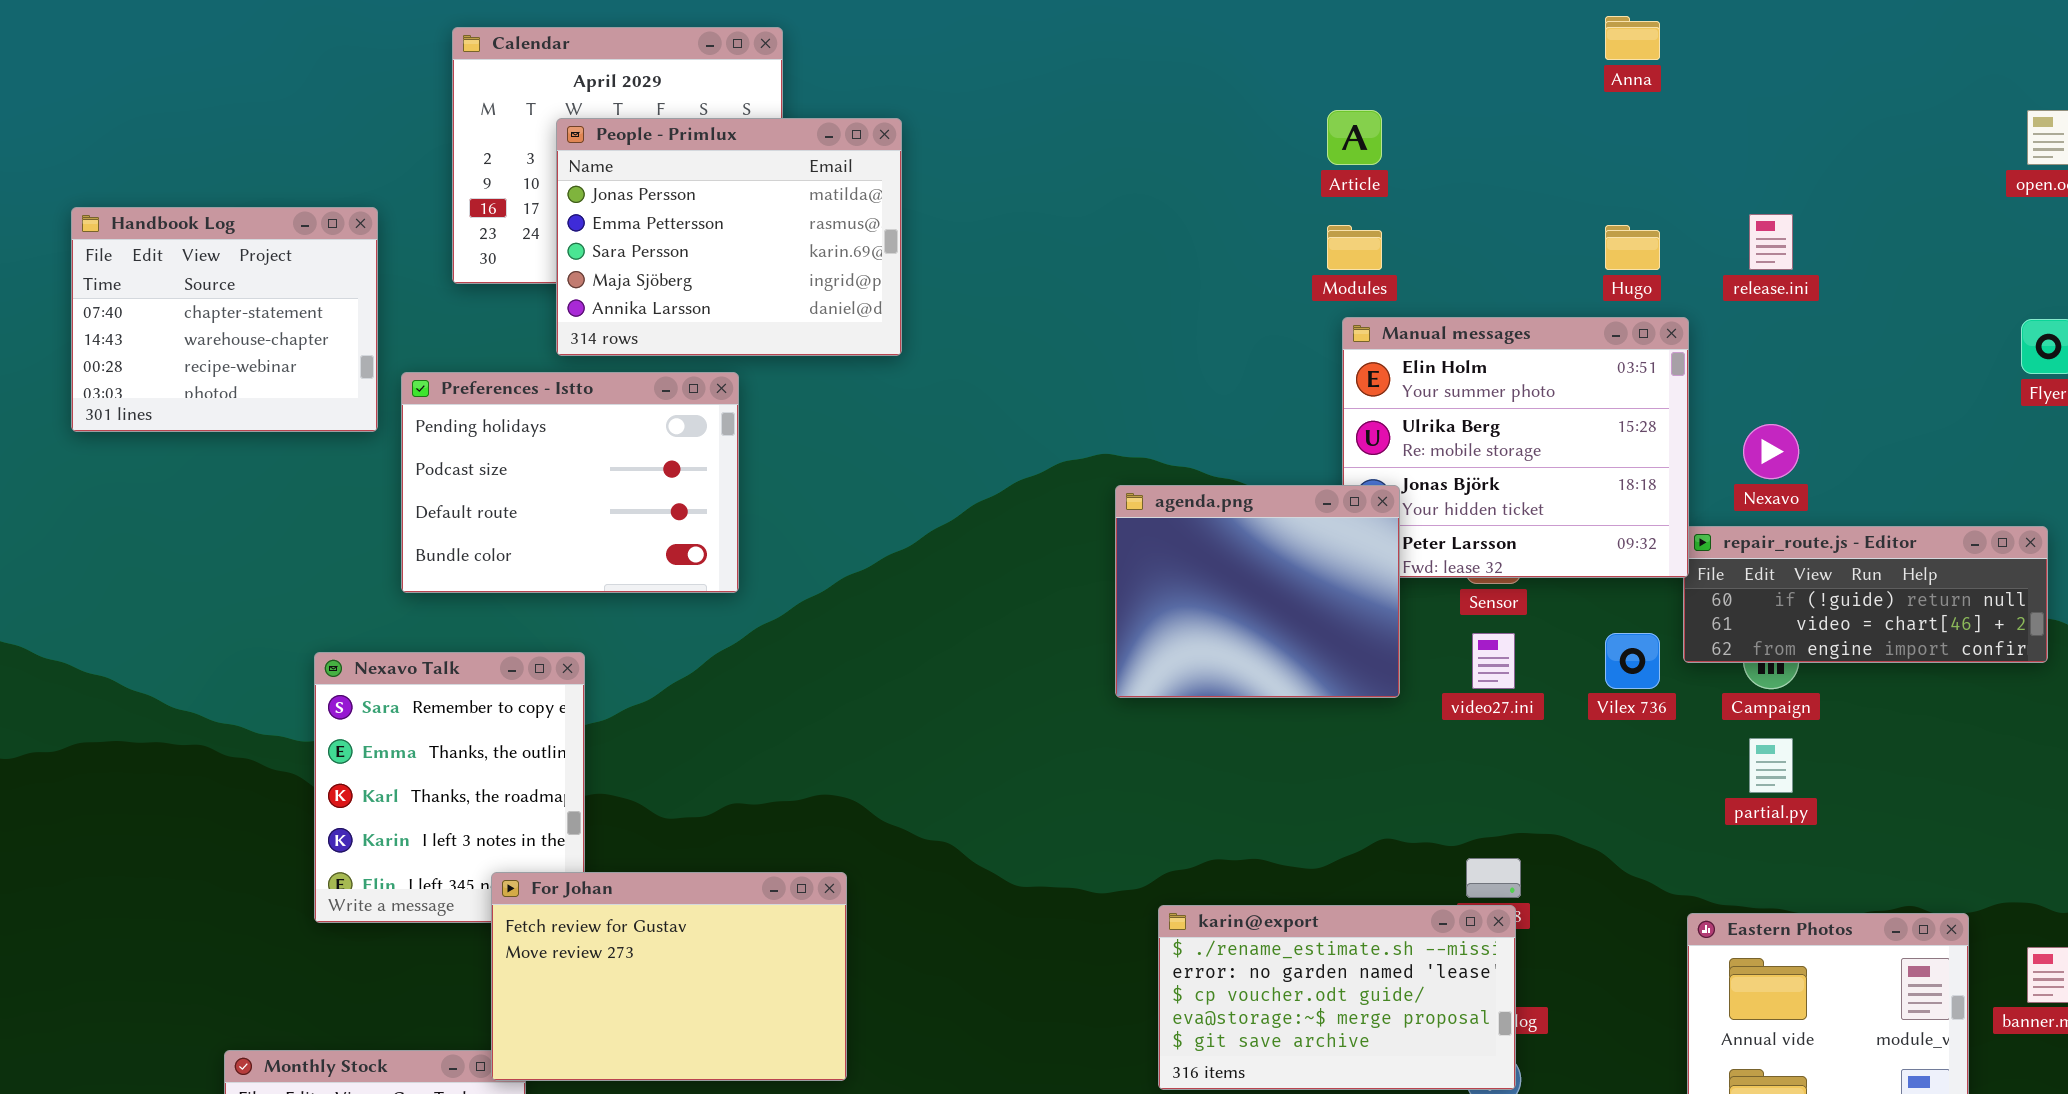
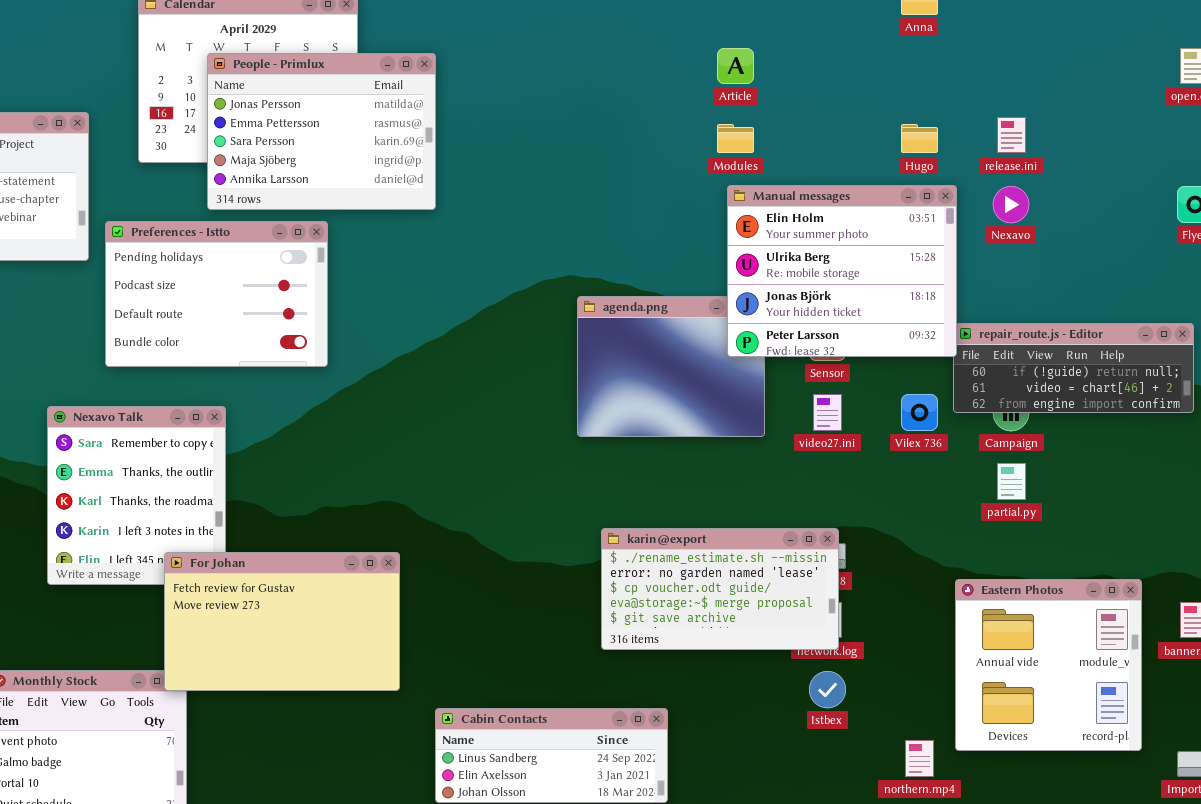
Manual messages: [1342,317,1689,578] -> [727,185,957,357], raised
Nexavo: [1743,424,1799,479] -> [993,186,1029,223], moved
karin@export: [1158,905,1516,1090] -> [601,528,839,650], moved

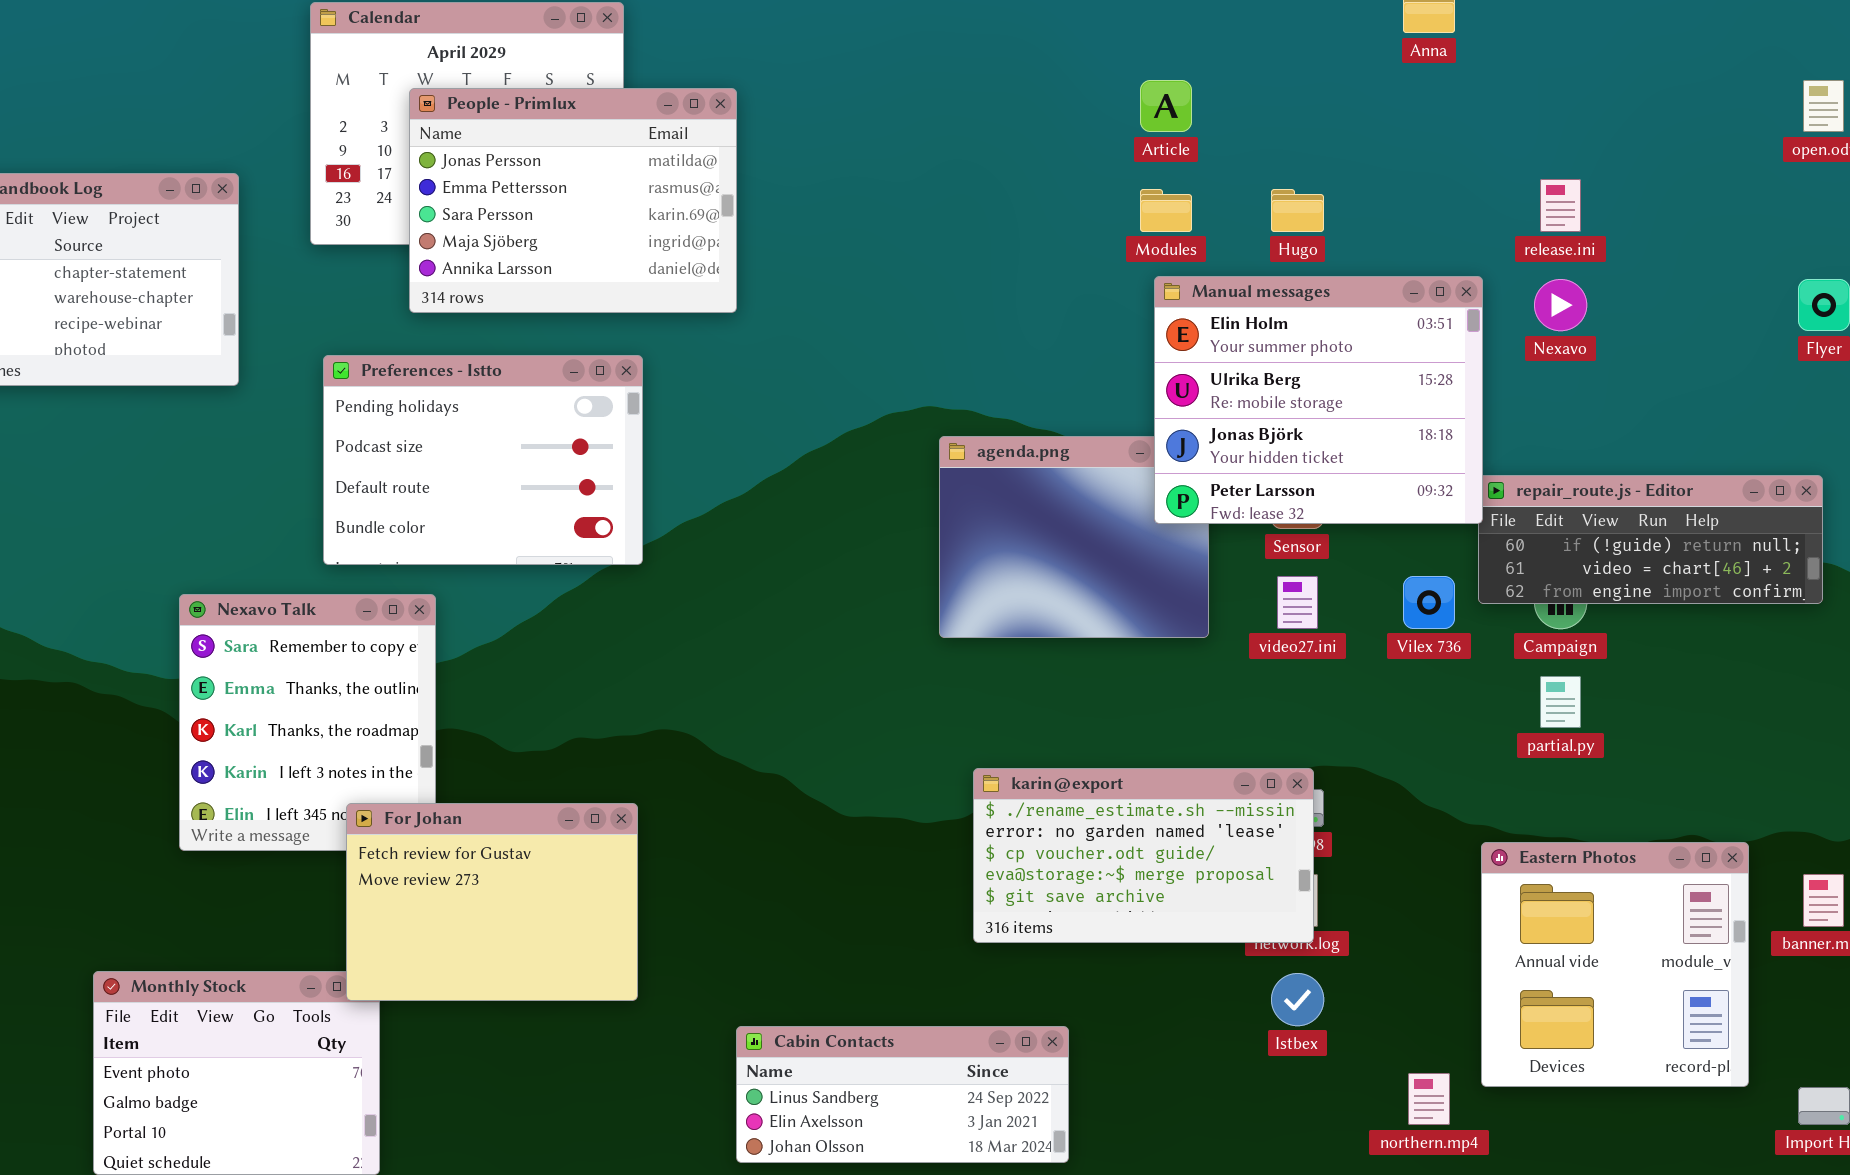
Hugo: [901,124,938,153] -> [1271,189,1324,232], moved
Preferences - Istto: [105,221,328,367] -> [323,355,643,565], moved
For Johan: [164,552,400,691] -> [346,803,638,1001], resized

